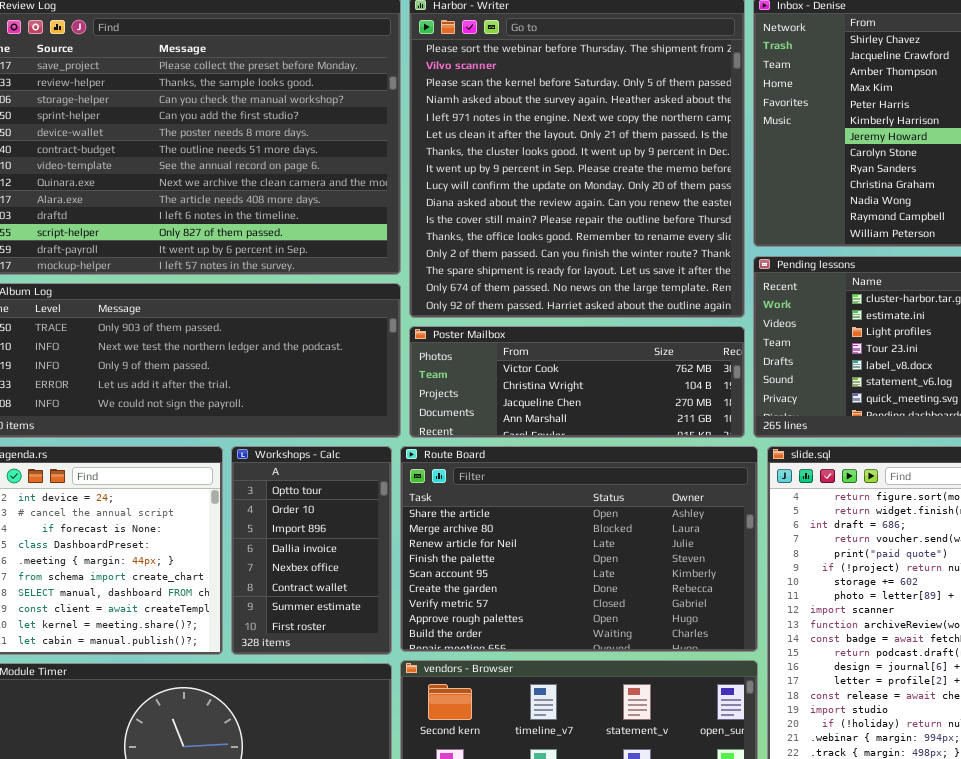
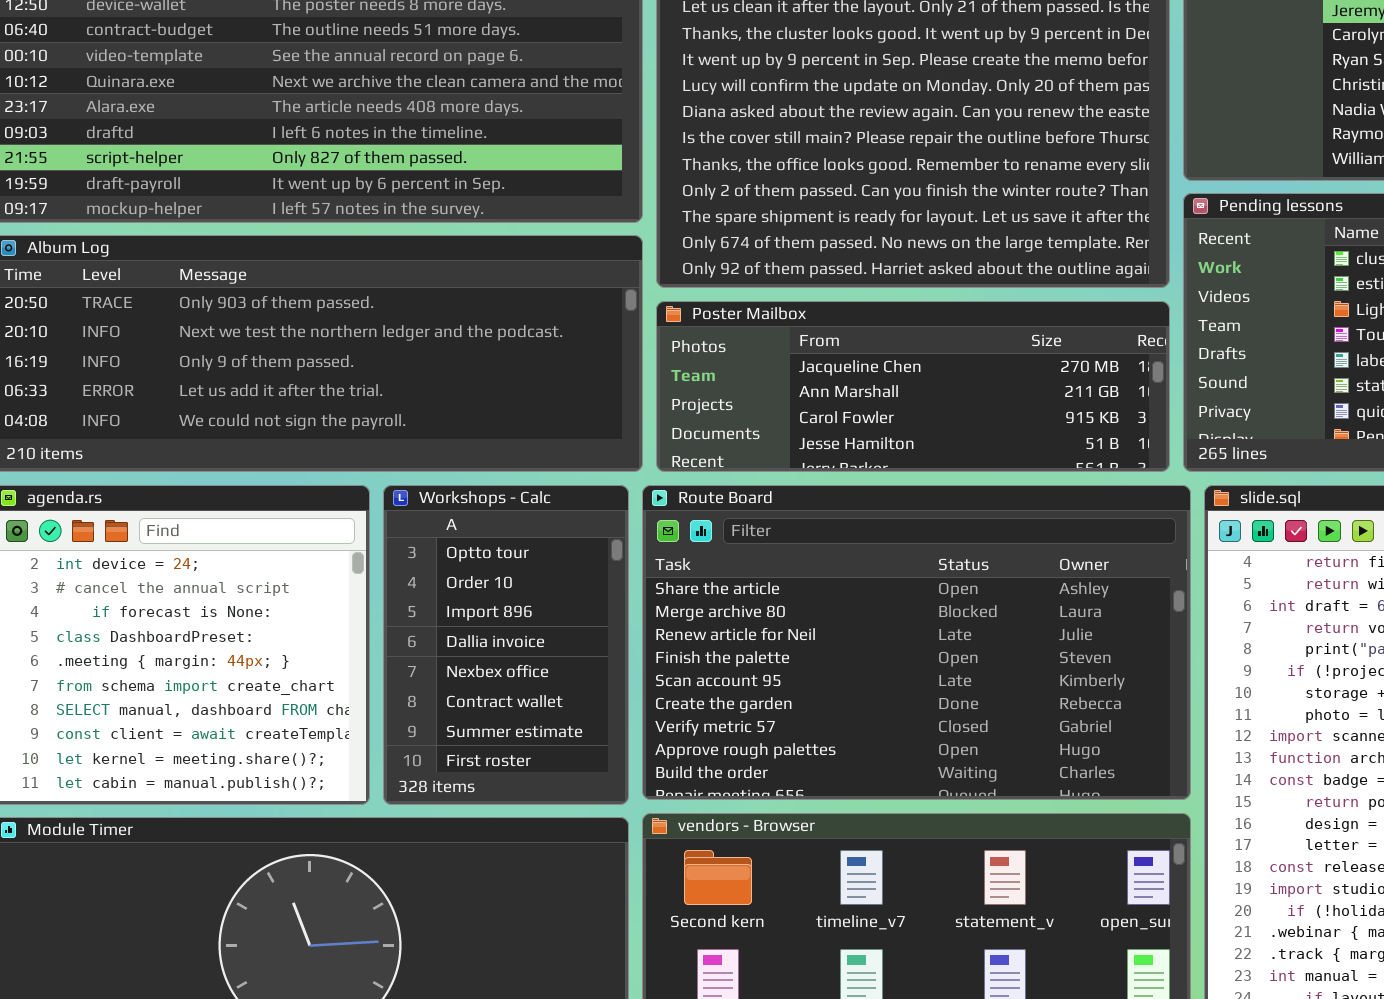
Poster Mailbox: [409,326,745,438] -> [656,301,1170,472], scrolled down 2 rows

